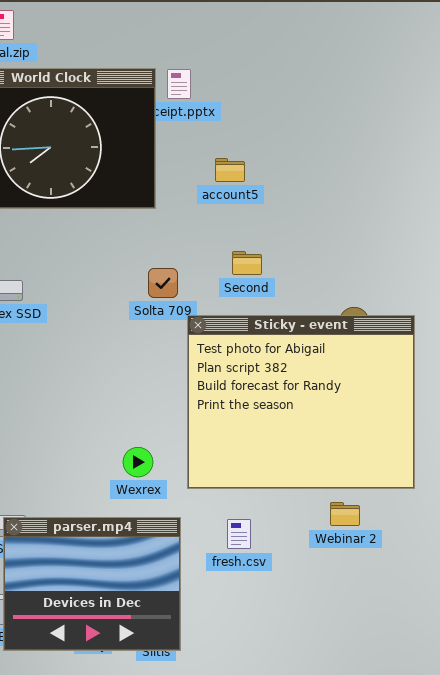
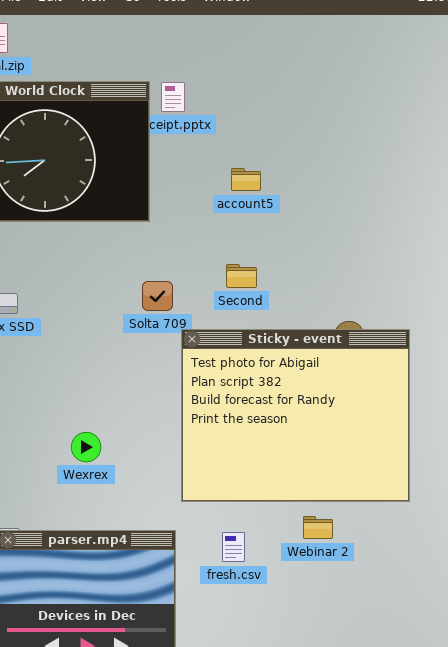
account5: [215,158,245,182] -> [231,168,261,191], moved
Wexrex: [123,447,153,477] -> [71,432,101,462], moved
Webinar 2: [330,502,360,526] -> [303,516,333,539], moved

